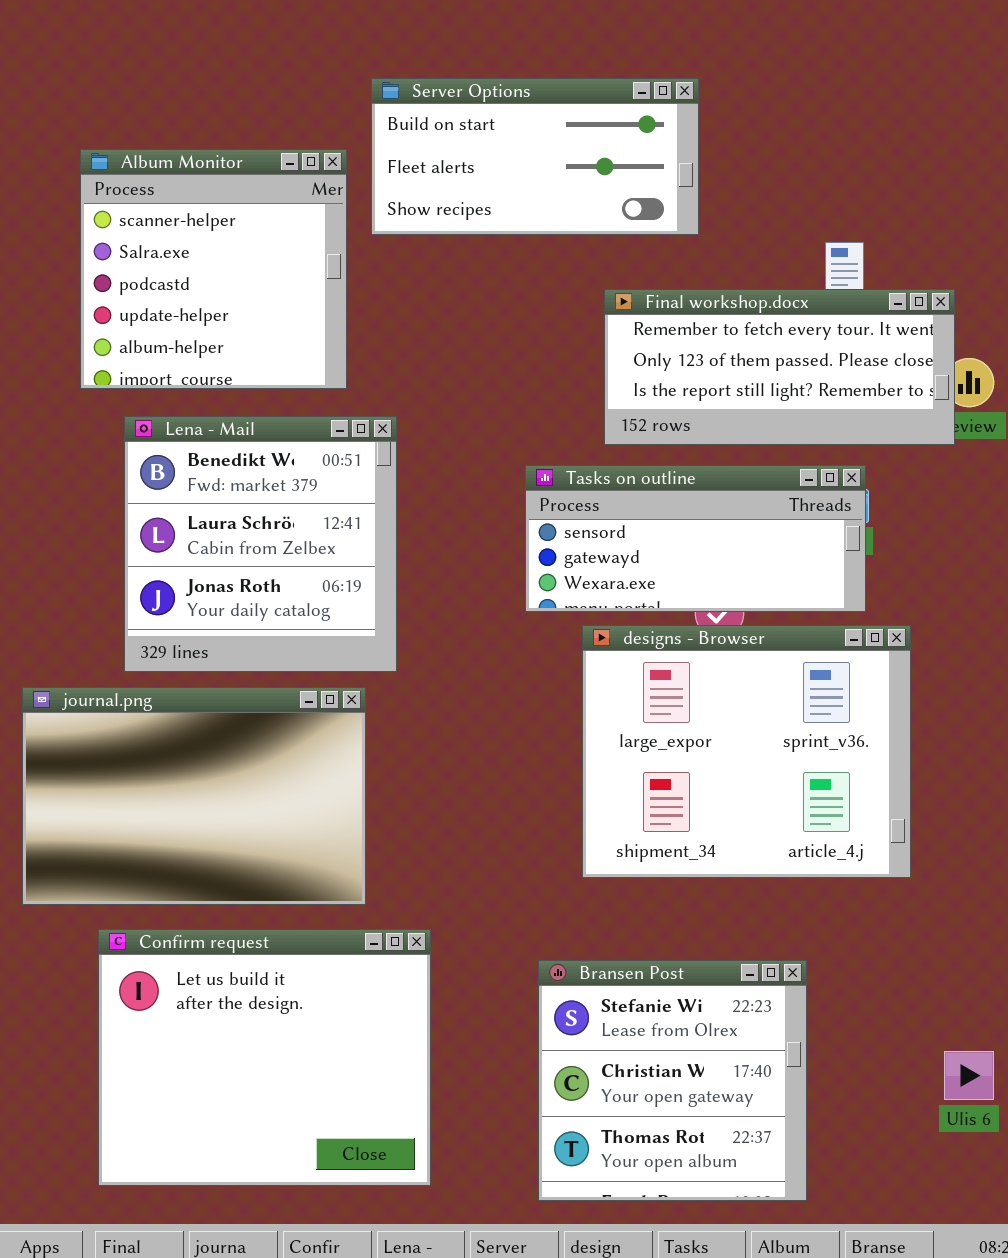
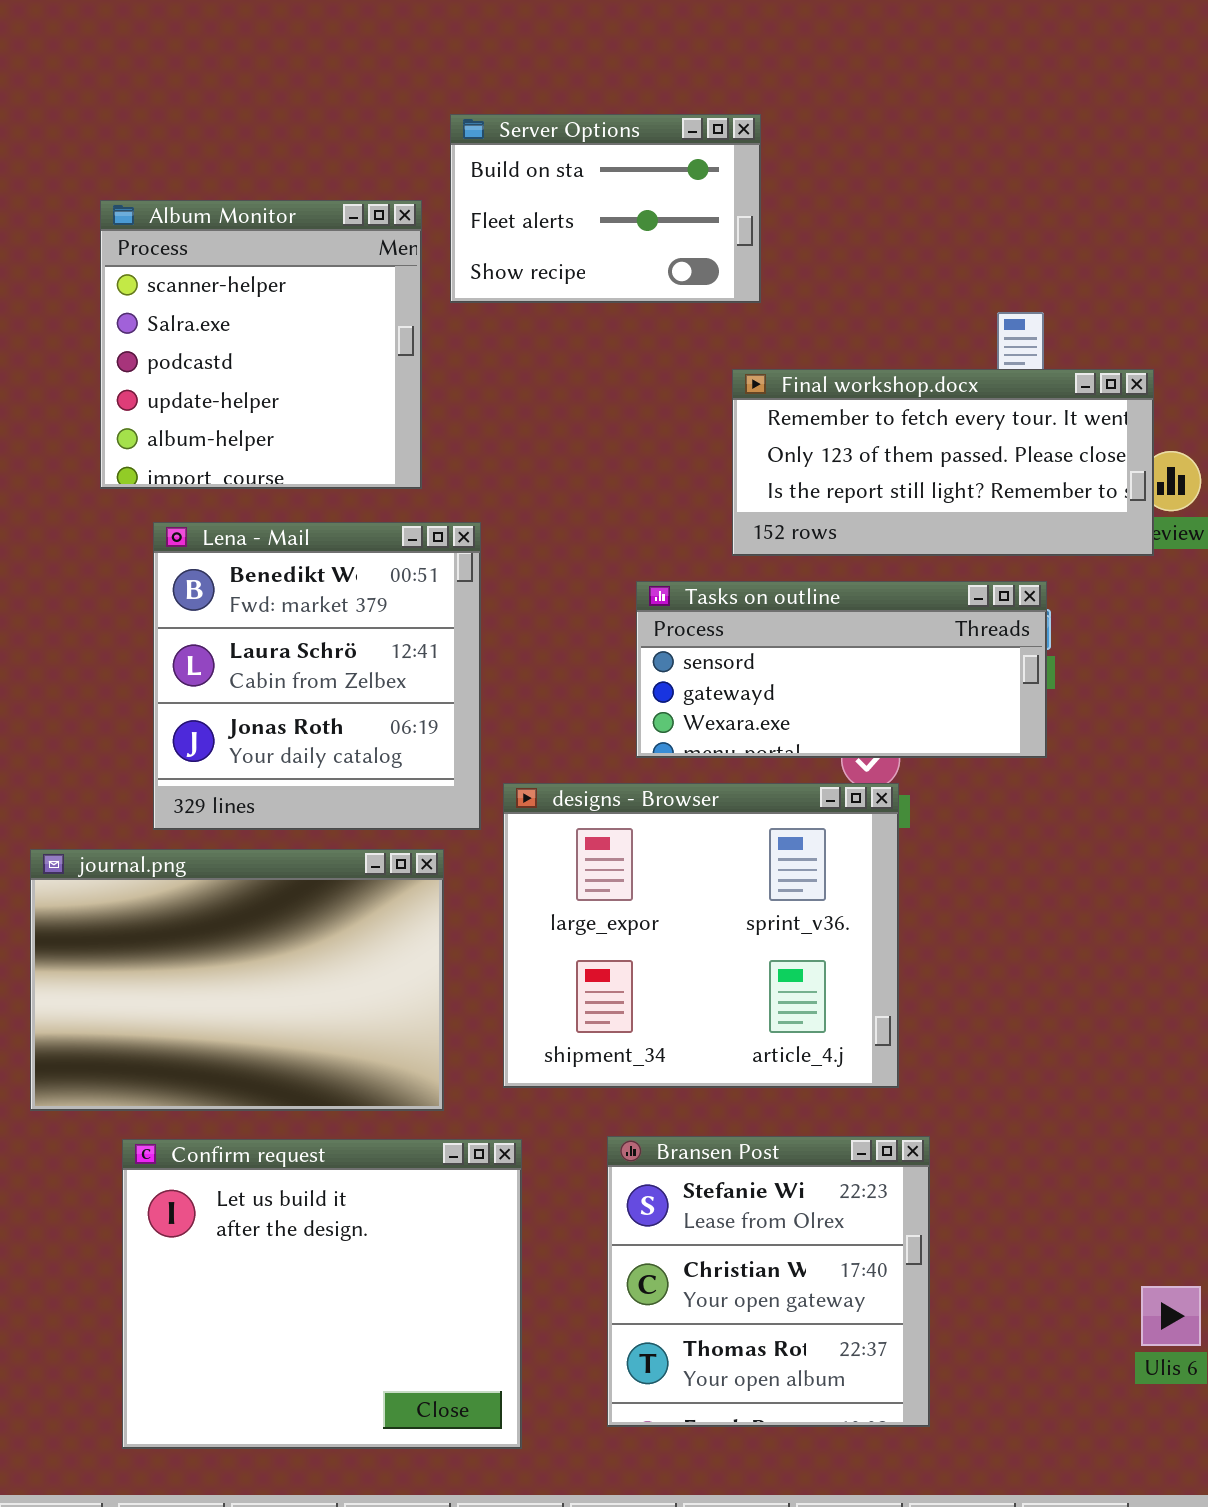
Server Options: [371,78,699,235] -> [450,114,761,303], resized
designs - Browser: [582,625,911,878] -> [503,783,899,1088], moved
Bransen Post: [538,960,807,1201] -> [607,1136,930,1427], moved

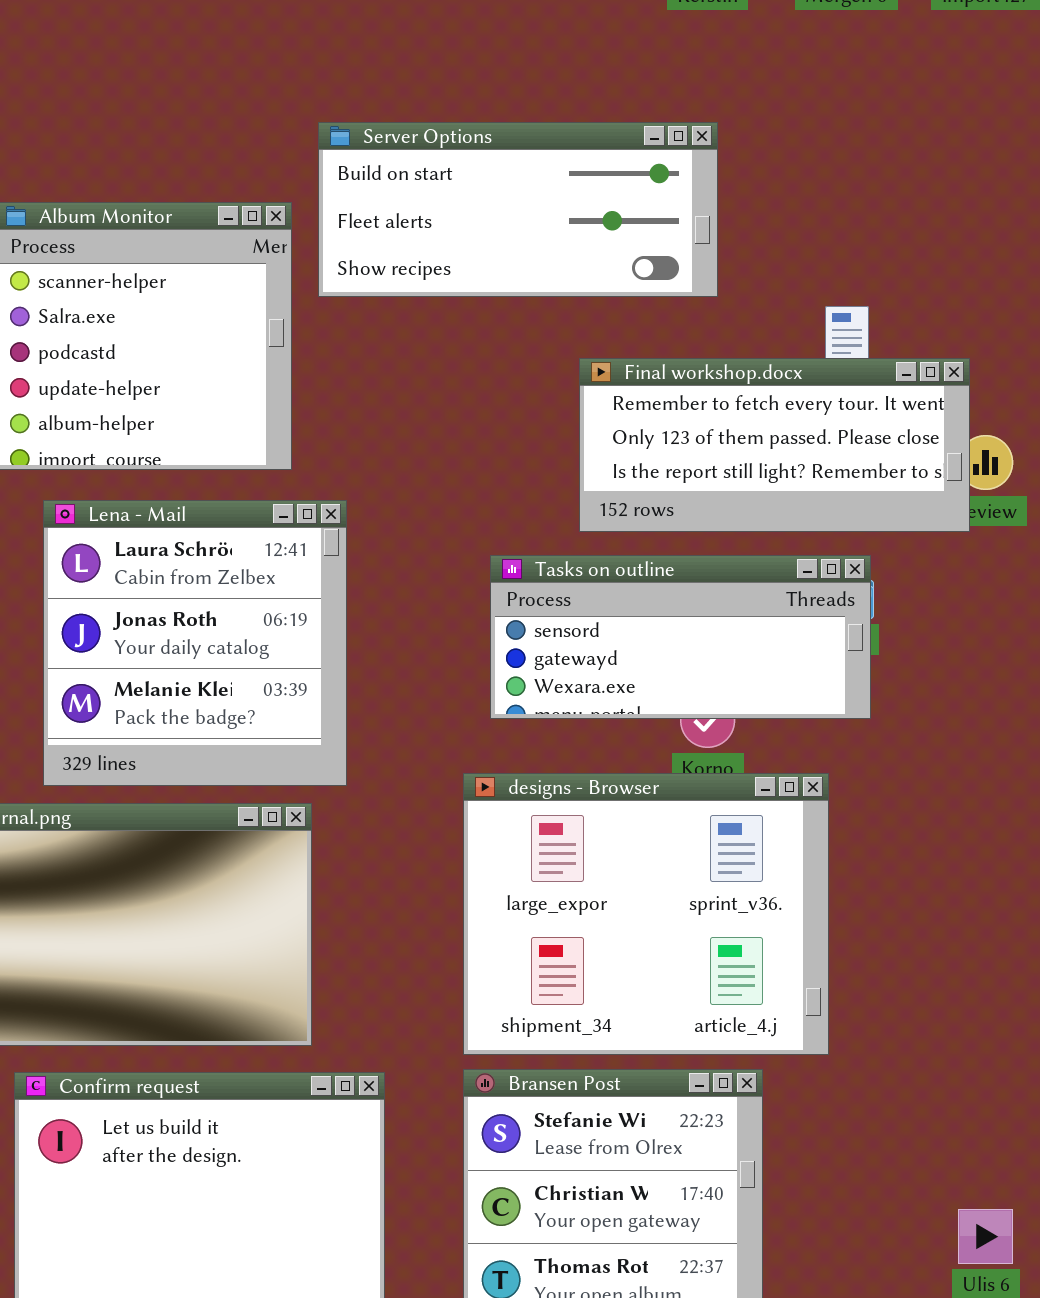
Server Options: [450,114,761,303] -> [318,122,718,297], resized
Lena - Mail: [153,522,481,830] -> [43,500,347,786], scrolled down 1 row
designs - Browser: [503,783,899,1088] -> [463,773,829,1055], moved

